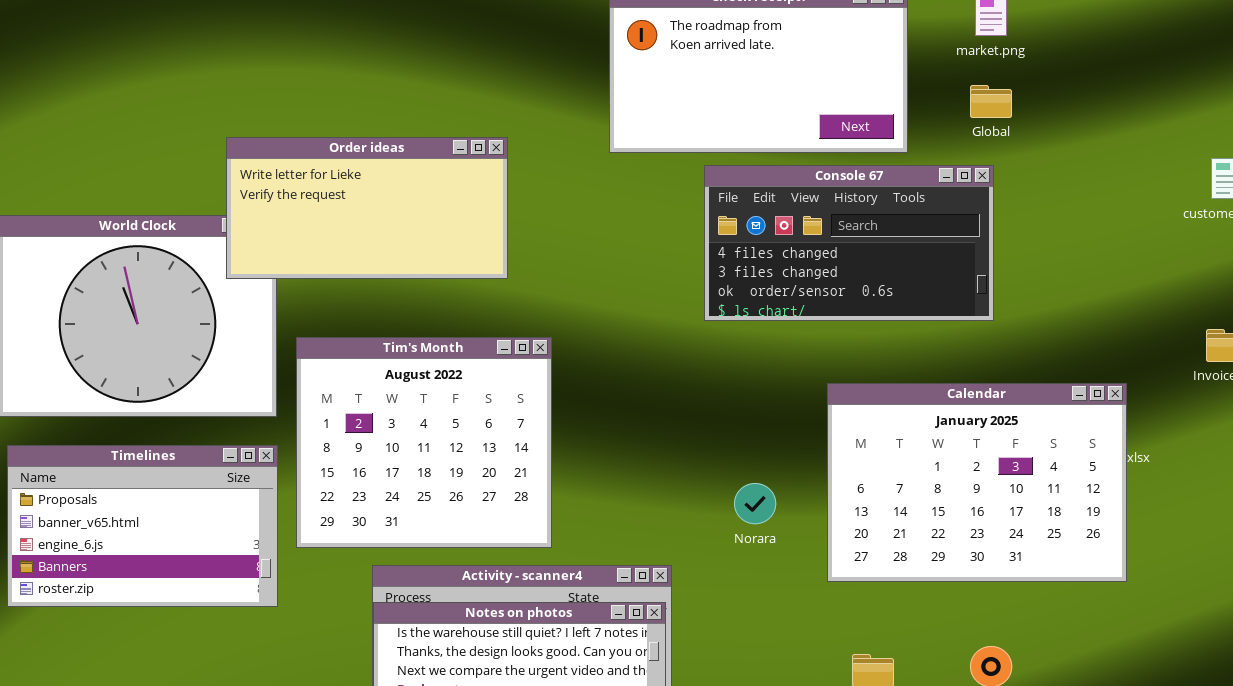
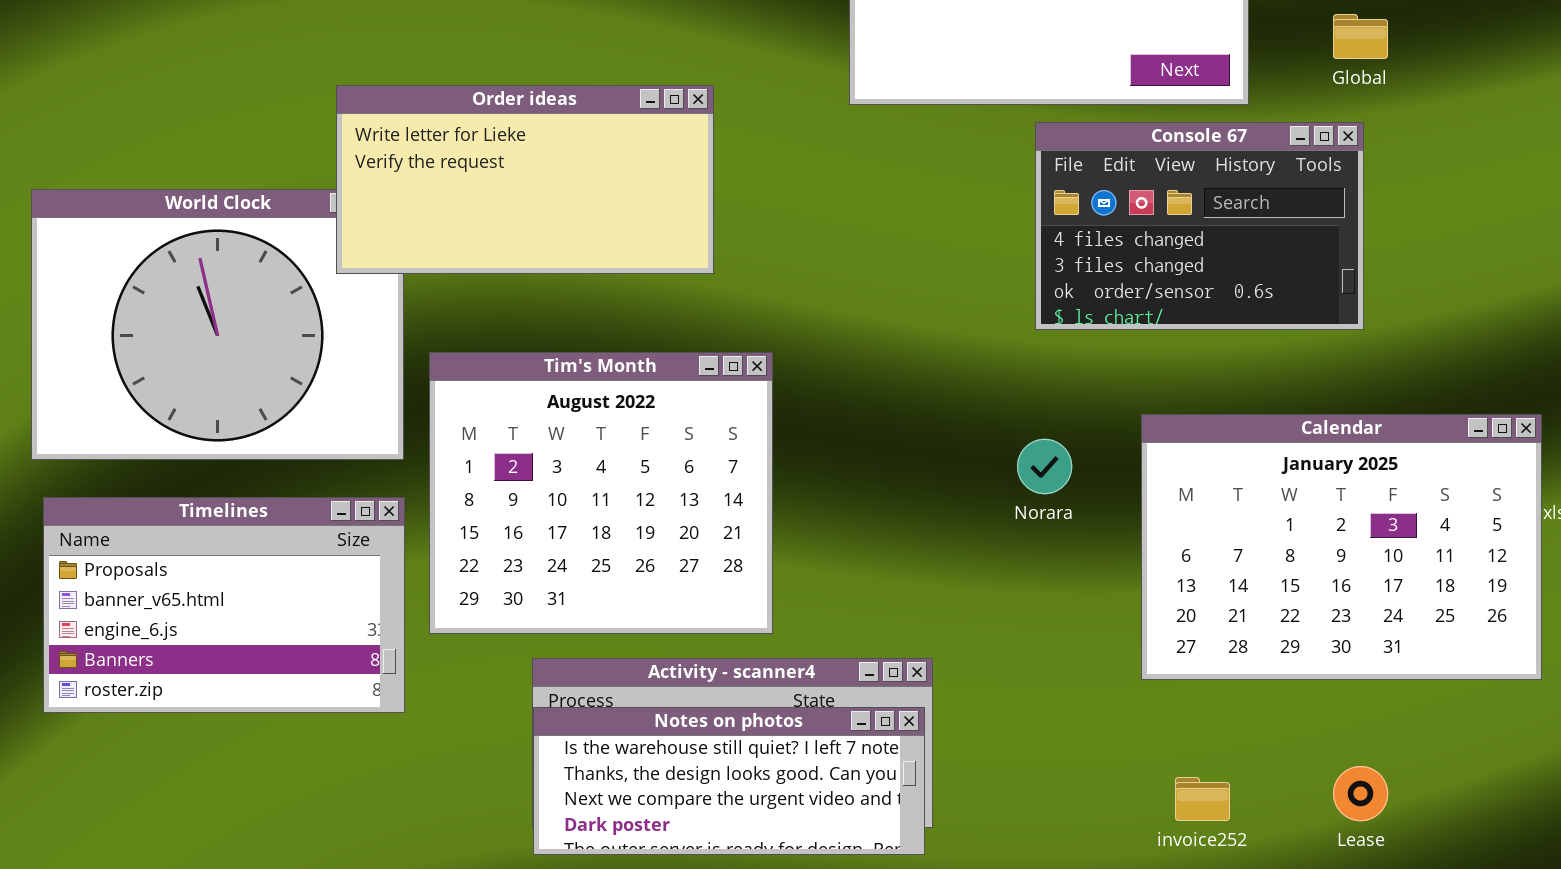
Console 67: [704,165,994,321] -> [1035,122,1364,330], resized
Norara: [734,483,776,524] -> [1017,439,1072,494], moved

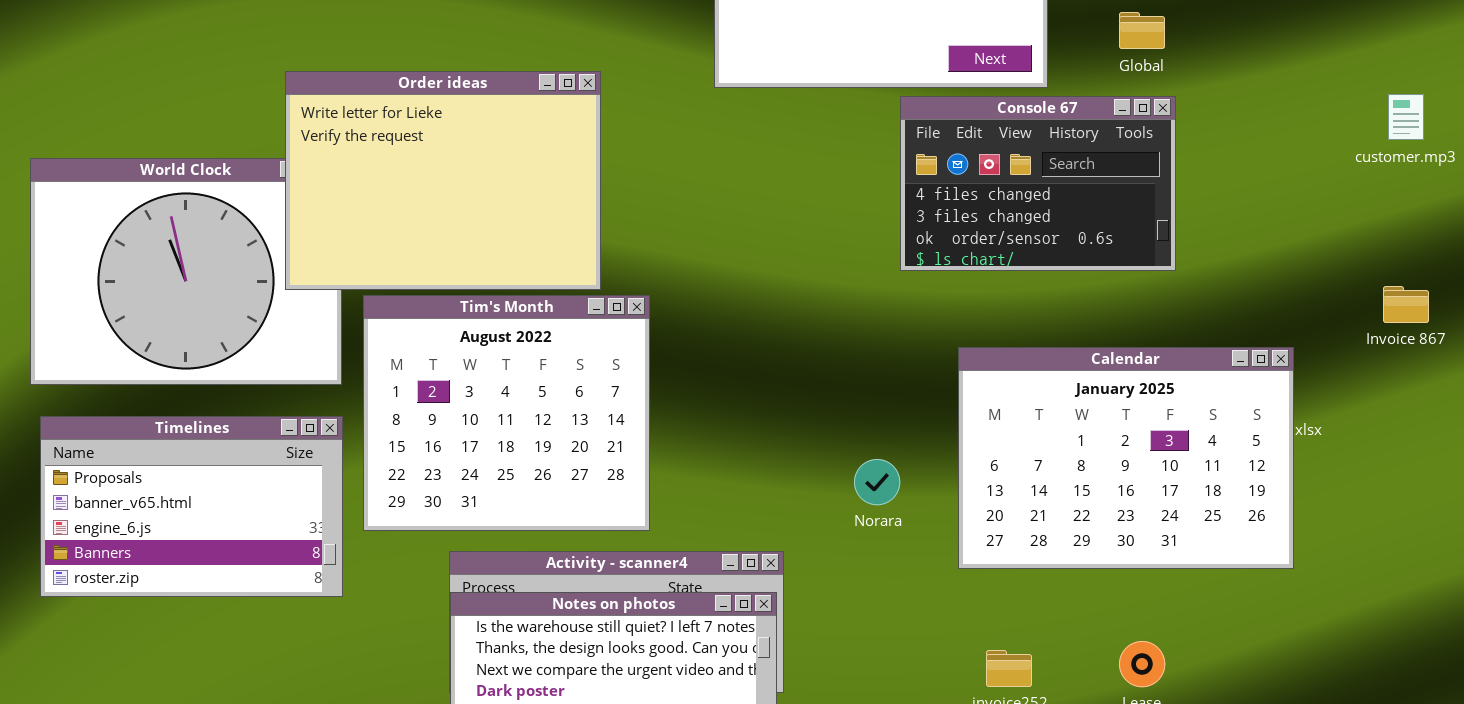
Order ideas: [336,85,714,274] -> [285,71,601,290], resized
Console 67: [1035,122,1364,330] -> [900,96,1176,271], moved
Norara: [1017,439,1072,494] -> [854,459,900,505], moved

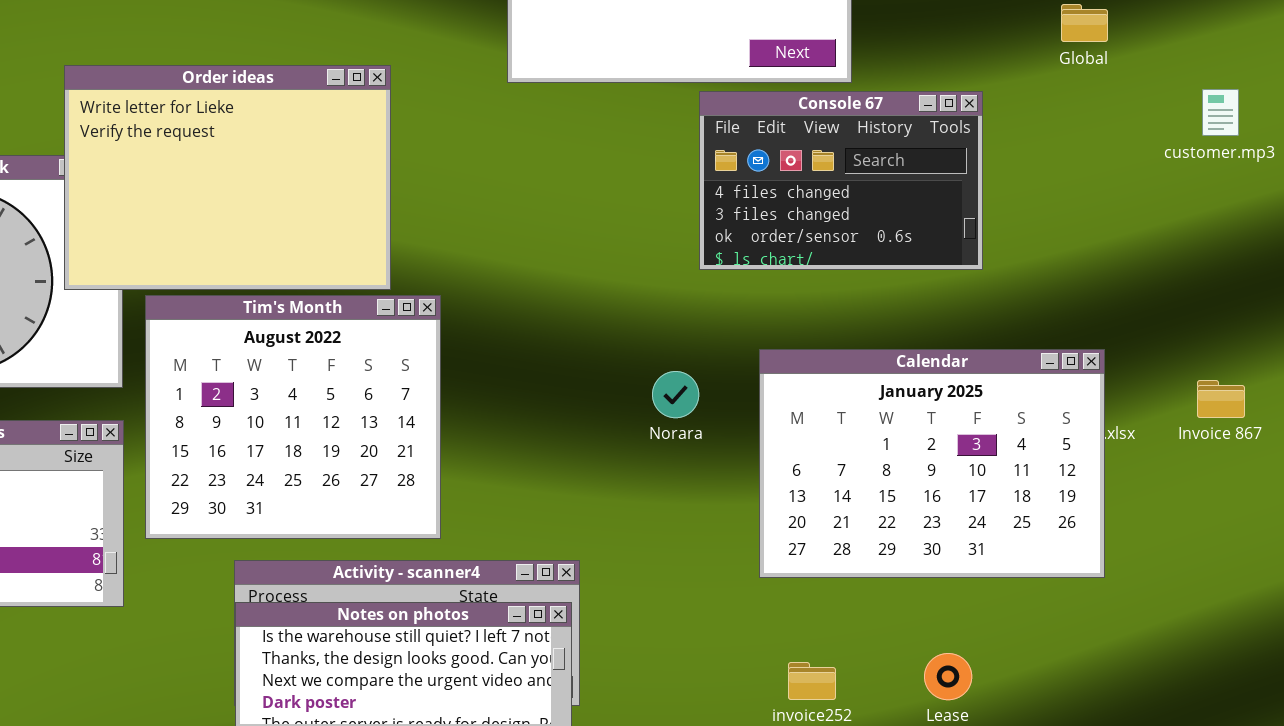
Global: [1119,12,1165,49] -> [1061,4,1108,42], moved
Invoice 867: [1383,286,1429,323] -> [1197,380,1245,418], moved
Norara: [854,459,900,505] -> [652,371,699,418], moved

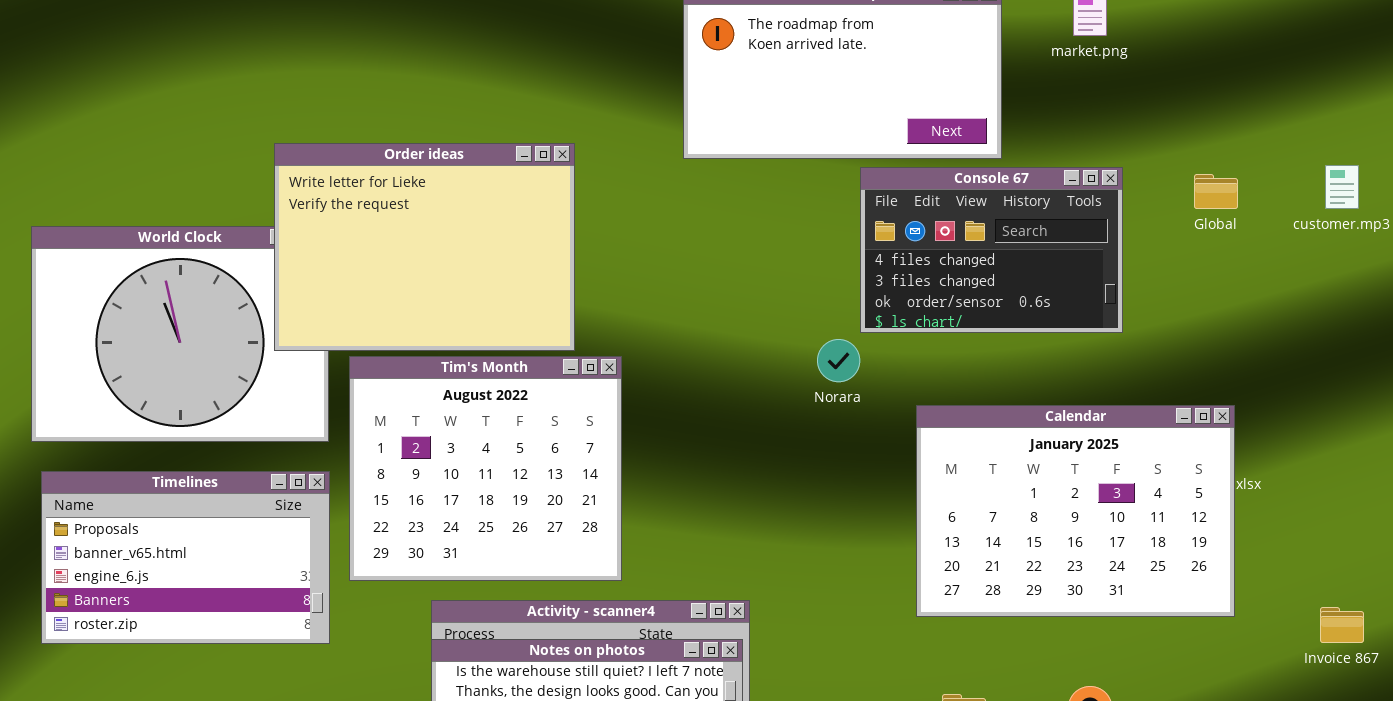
Global: [1061,4,1108,42] -> [1194,174,1238,209], moved
Norara: [652,371,699,418] -> [817,339,860,382], moved
Invoice 867: [1197,380,1245,418] -> [1320,607,1364,643], moved

